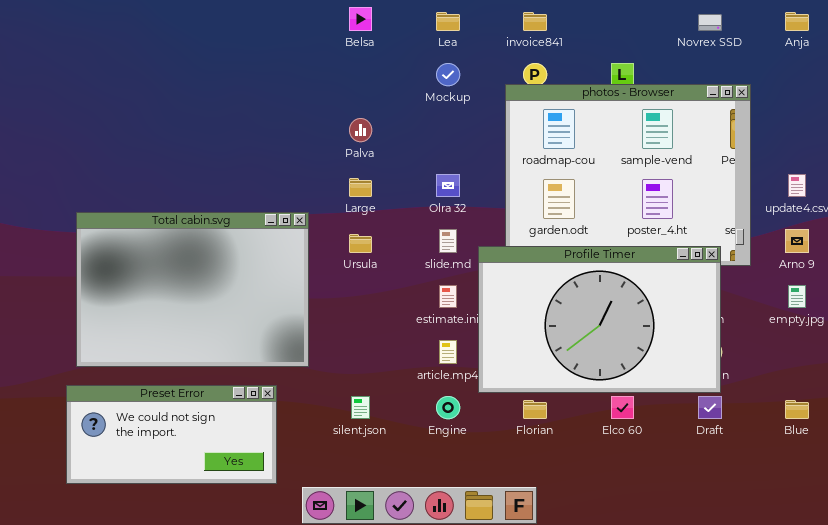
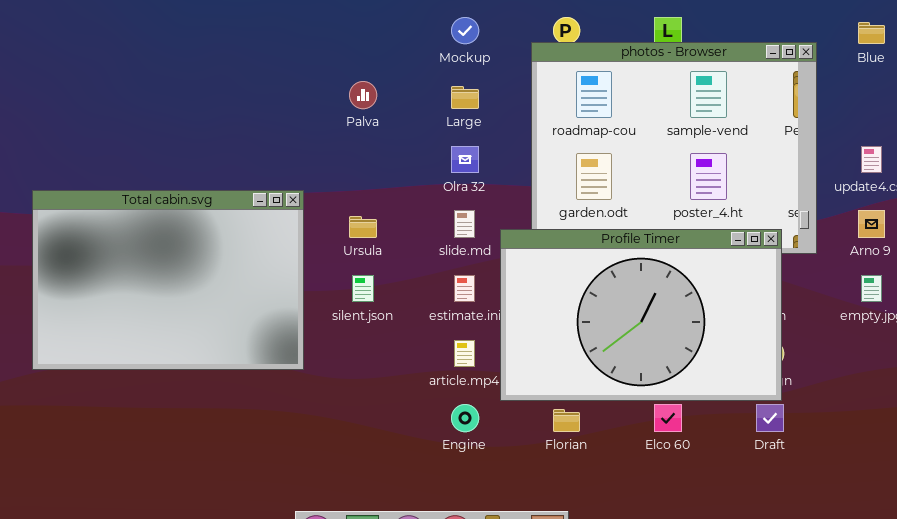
Large: [349,178,372,197] -> [451,86,479,109], moved
Preset Error: [66,385,277,484] -> none, closed
silent.json: [351,396,370,419] -> [352,275,374,302], moved
Blue: [785,400,809,419] -> [858,22,885,44], moved

